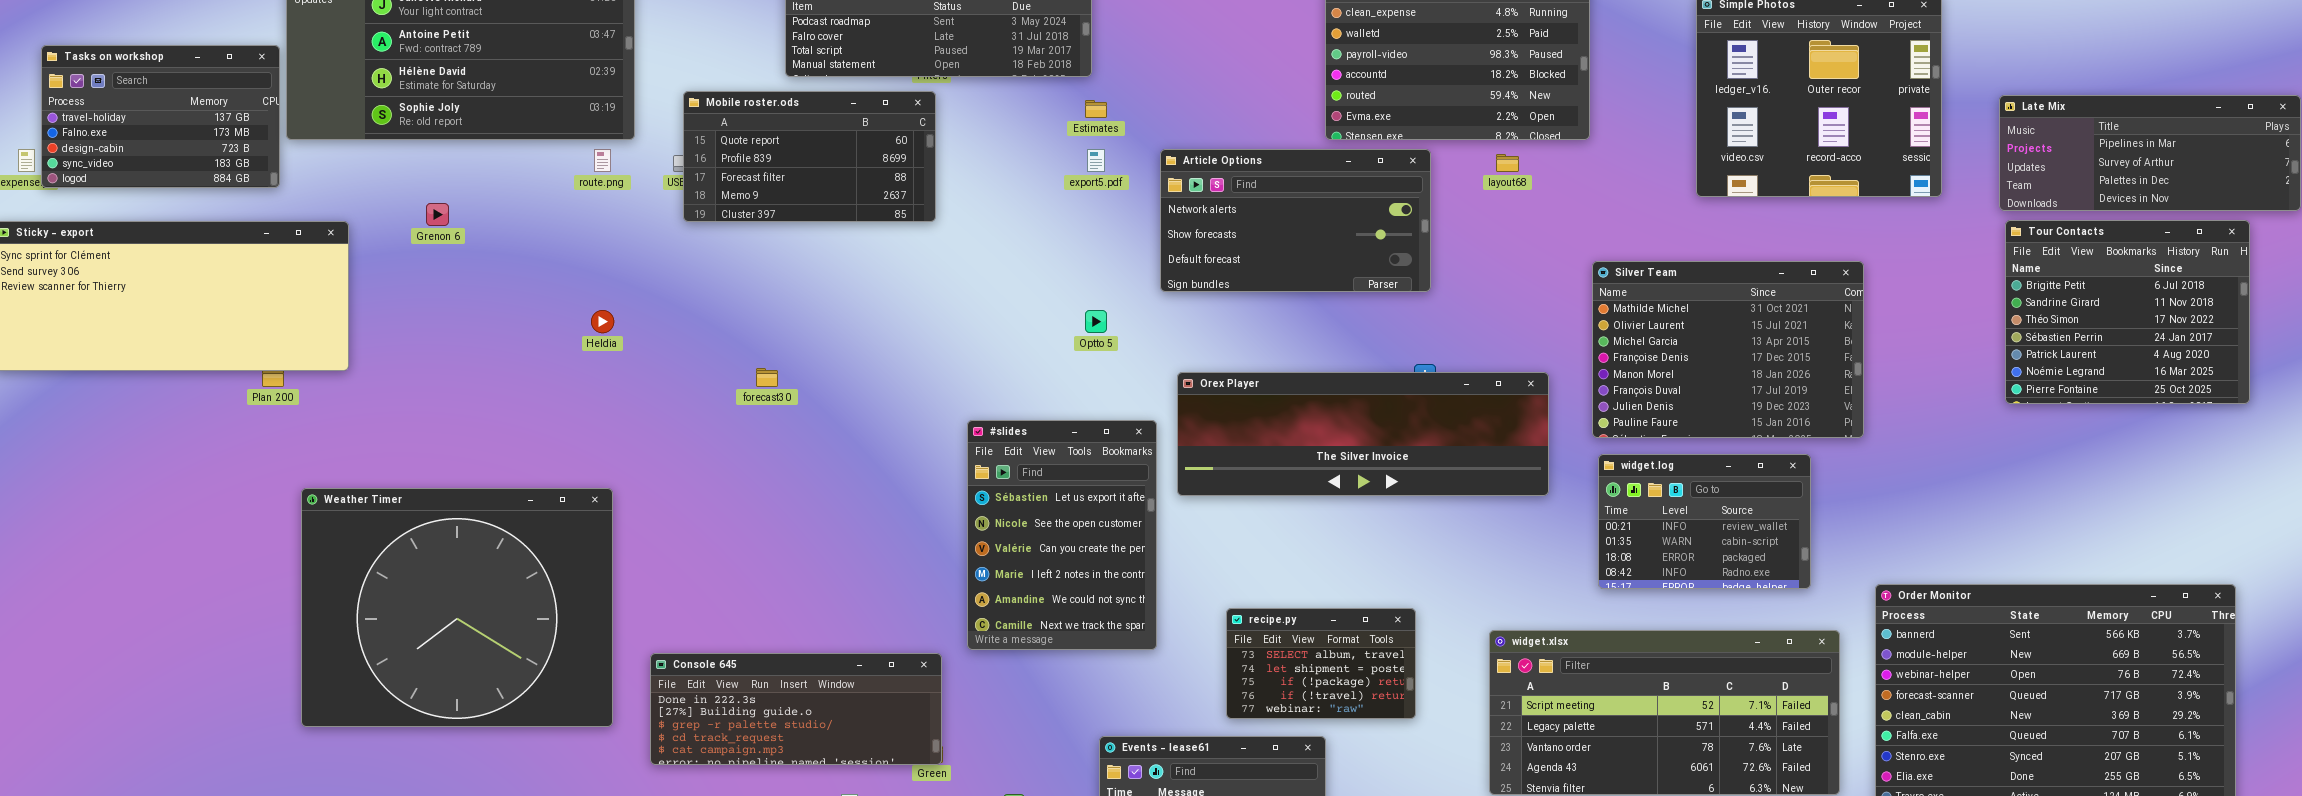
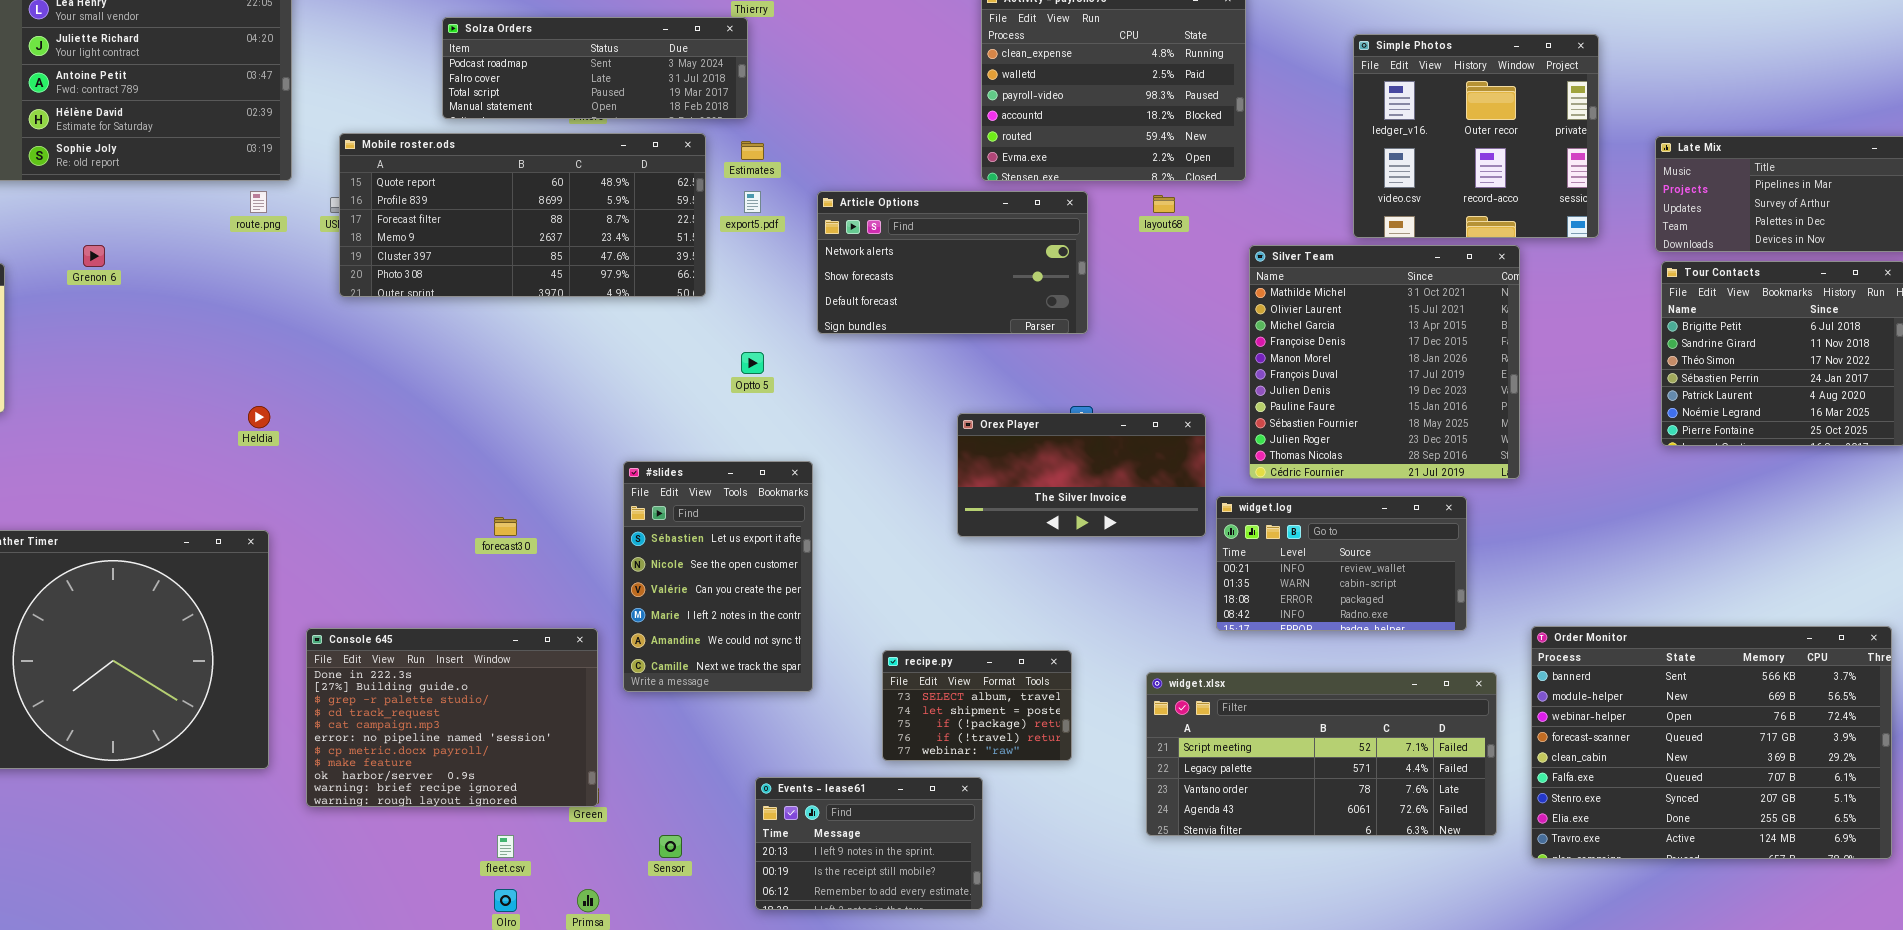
Mobile roster.ods: [683,91,936,222] -> [339,133,706,297], resized
Silver Team: [1592,261,1864,438] -> [1249,245,1520,479], resized
Heldia: [591,310,614,333] -> [248,406,270,428], moved
forecast30: [756,368,778,387] -> [494,517,517,536], moved
Orex Player: [1177,372,1549,496] -> [957,413,1206,537], resized
widget.log: [1598,454,1811,589] -> [1216,496,1467,631], resized
Console 645: [650,653,942,765] -> [306,628,598,807], resized

